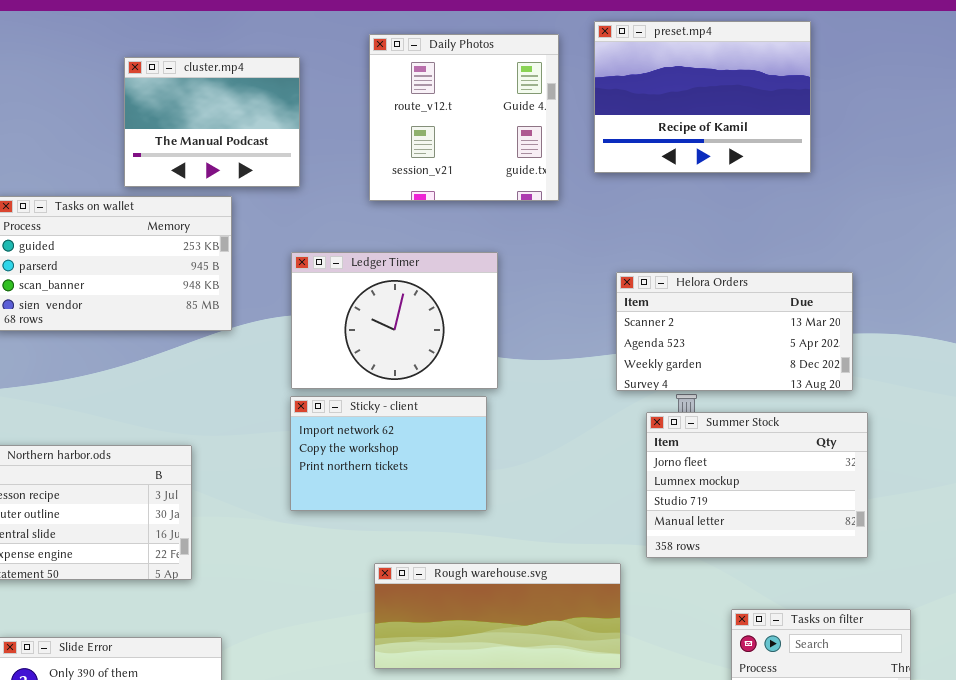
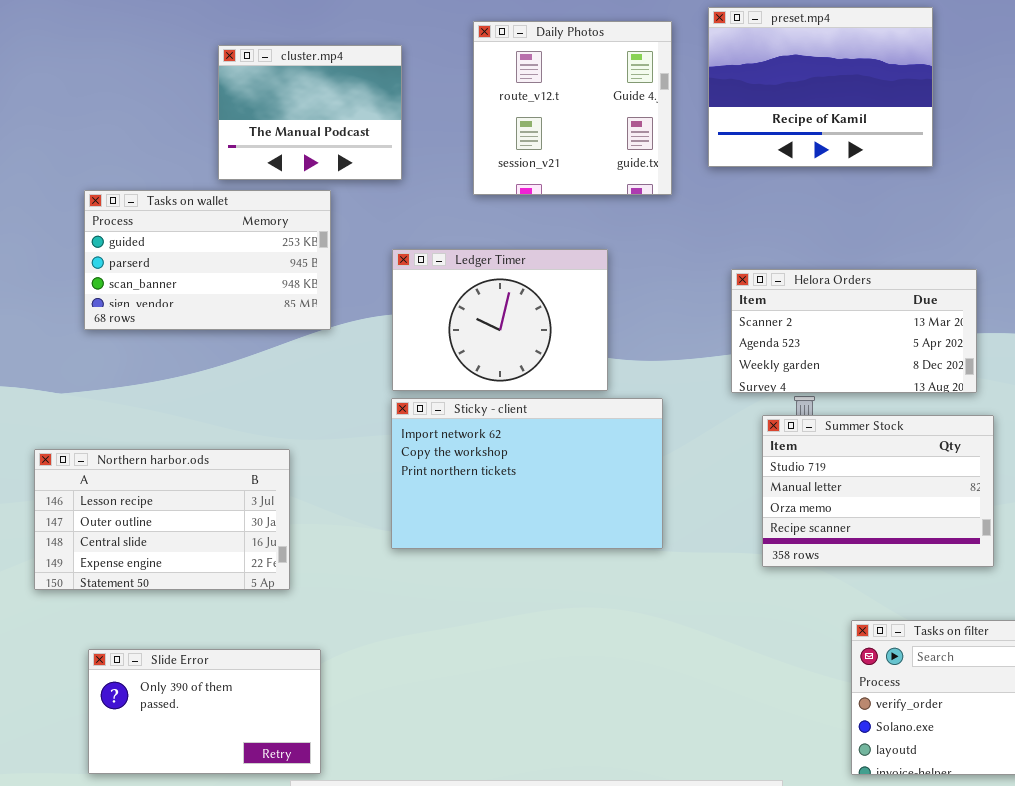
Sticky - client: [290,396,487,511] -> [391,398,663,549], resized
Summer Stock: [646,412,868,558] -> [762,415,994,567], scrolled down 2 rows
Rough warehouse.svg: [374,563,621,669] -> none, closed

